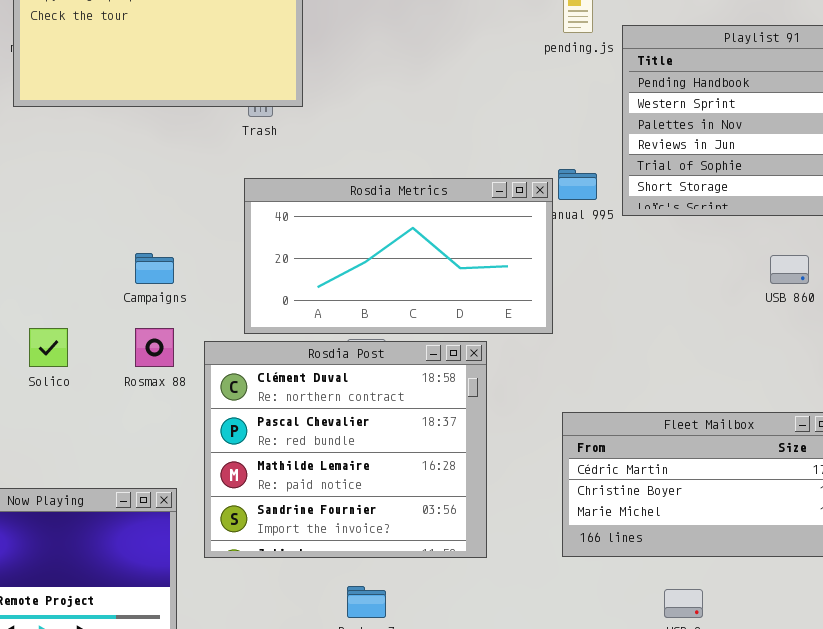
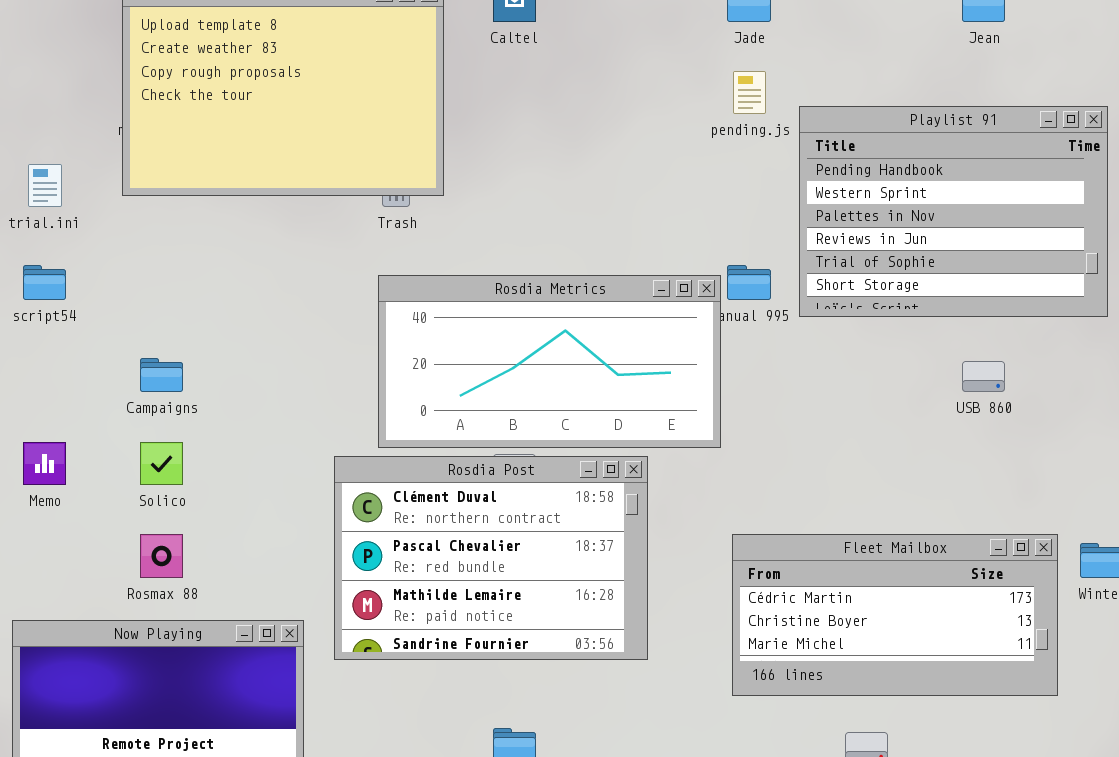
Campaigns: [135,253,174,284] -> [140,358,183,392], moved
Rosmax 88: [135,328,174,367] -> [140,534,183,578], moved
Rosdia Post: [204,341,487,558] -> [334,456,648,660], resized

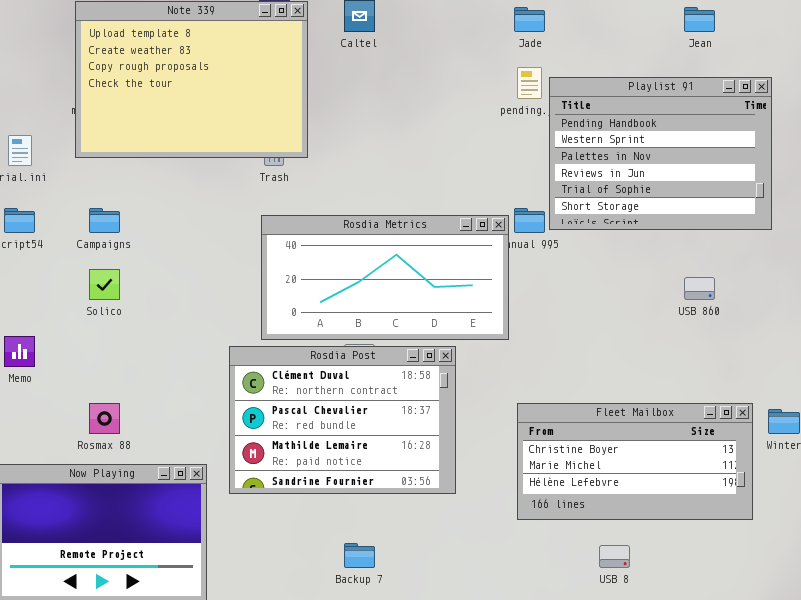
Playlist 91: [799,106,1108,317] -> [549,77,772,230], moved
Campaigns: [140,358,183,392] -> [89,208,120,233], moved
Solico: [140,442,183,485] -> [89,269,120,300], moved
Fleet Mailbox: [732,534,1058,696] -> [517,403,753,520], scrolled down 1 row

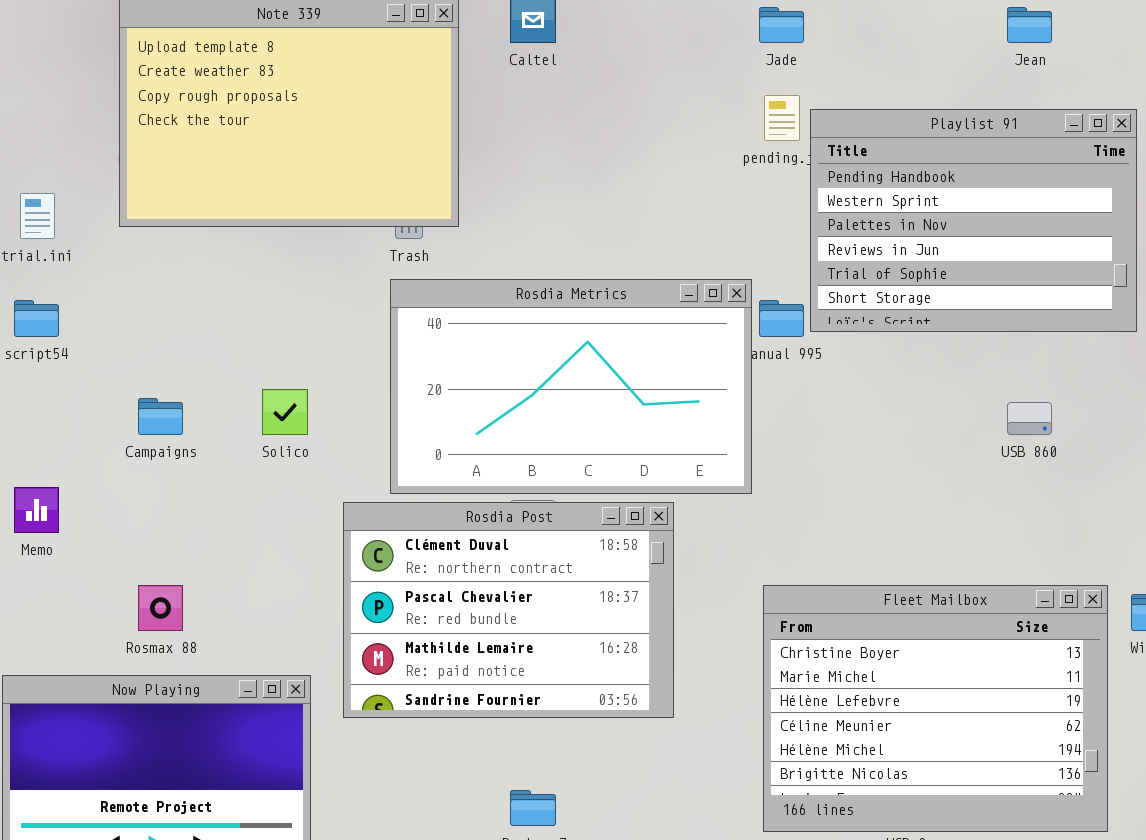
Campaigns: [89,208,120,233] -> [138,398,183,435], moved
Rosdia Metrics: [261,215,509,340] -> [390,279,752,494], resized
Solico: [89,269,120,300] -> [262,389,308,435], moved
Fleet Mailbox: [517,403,753,520] -> [763,585,1108,832], resized

